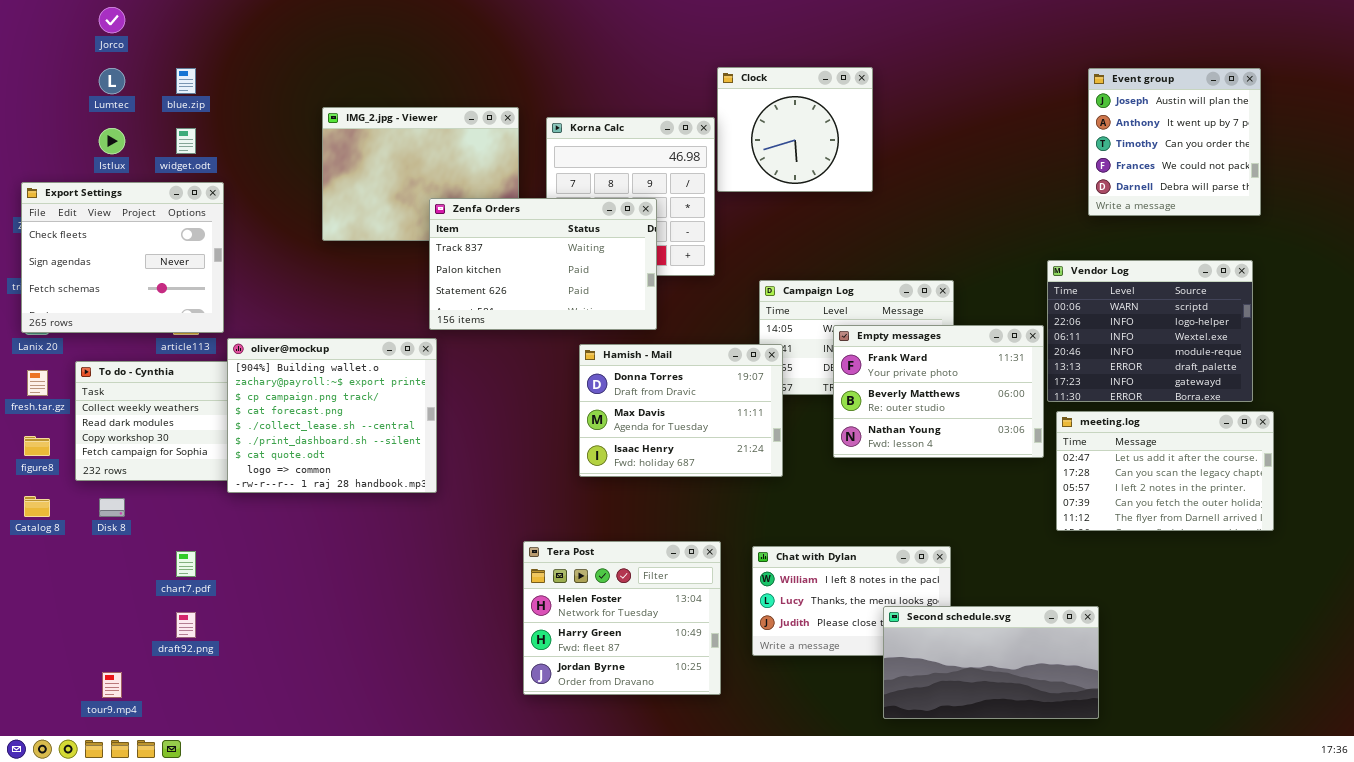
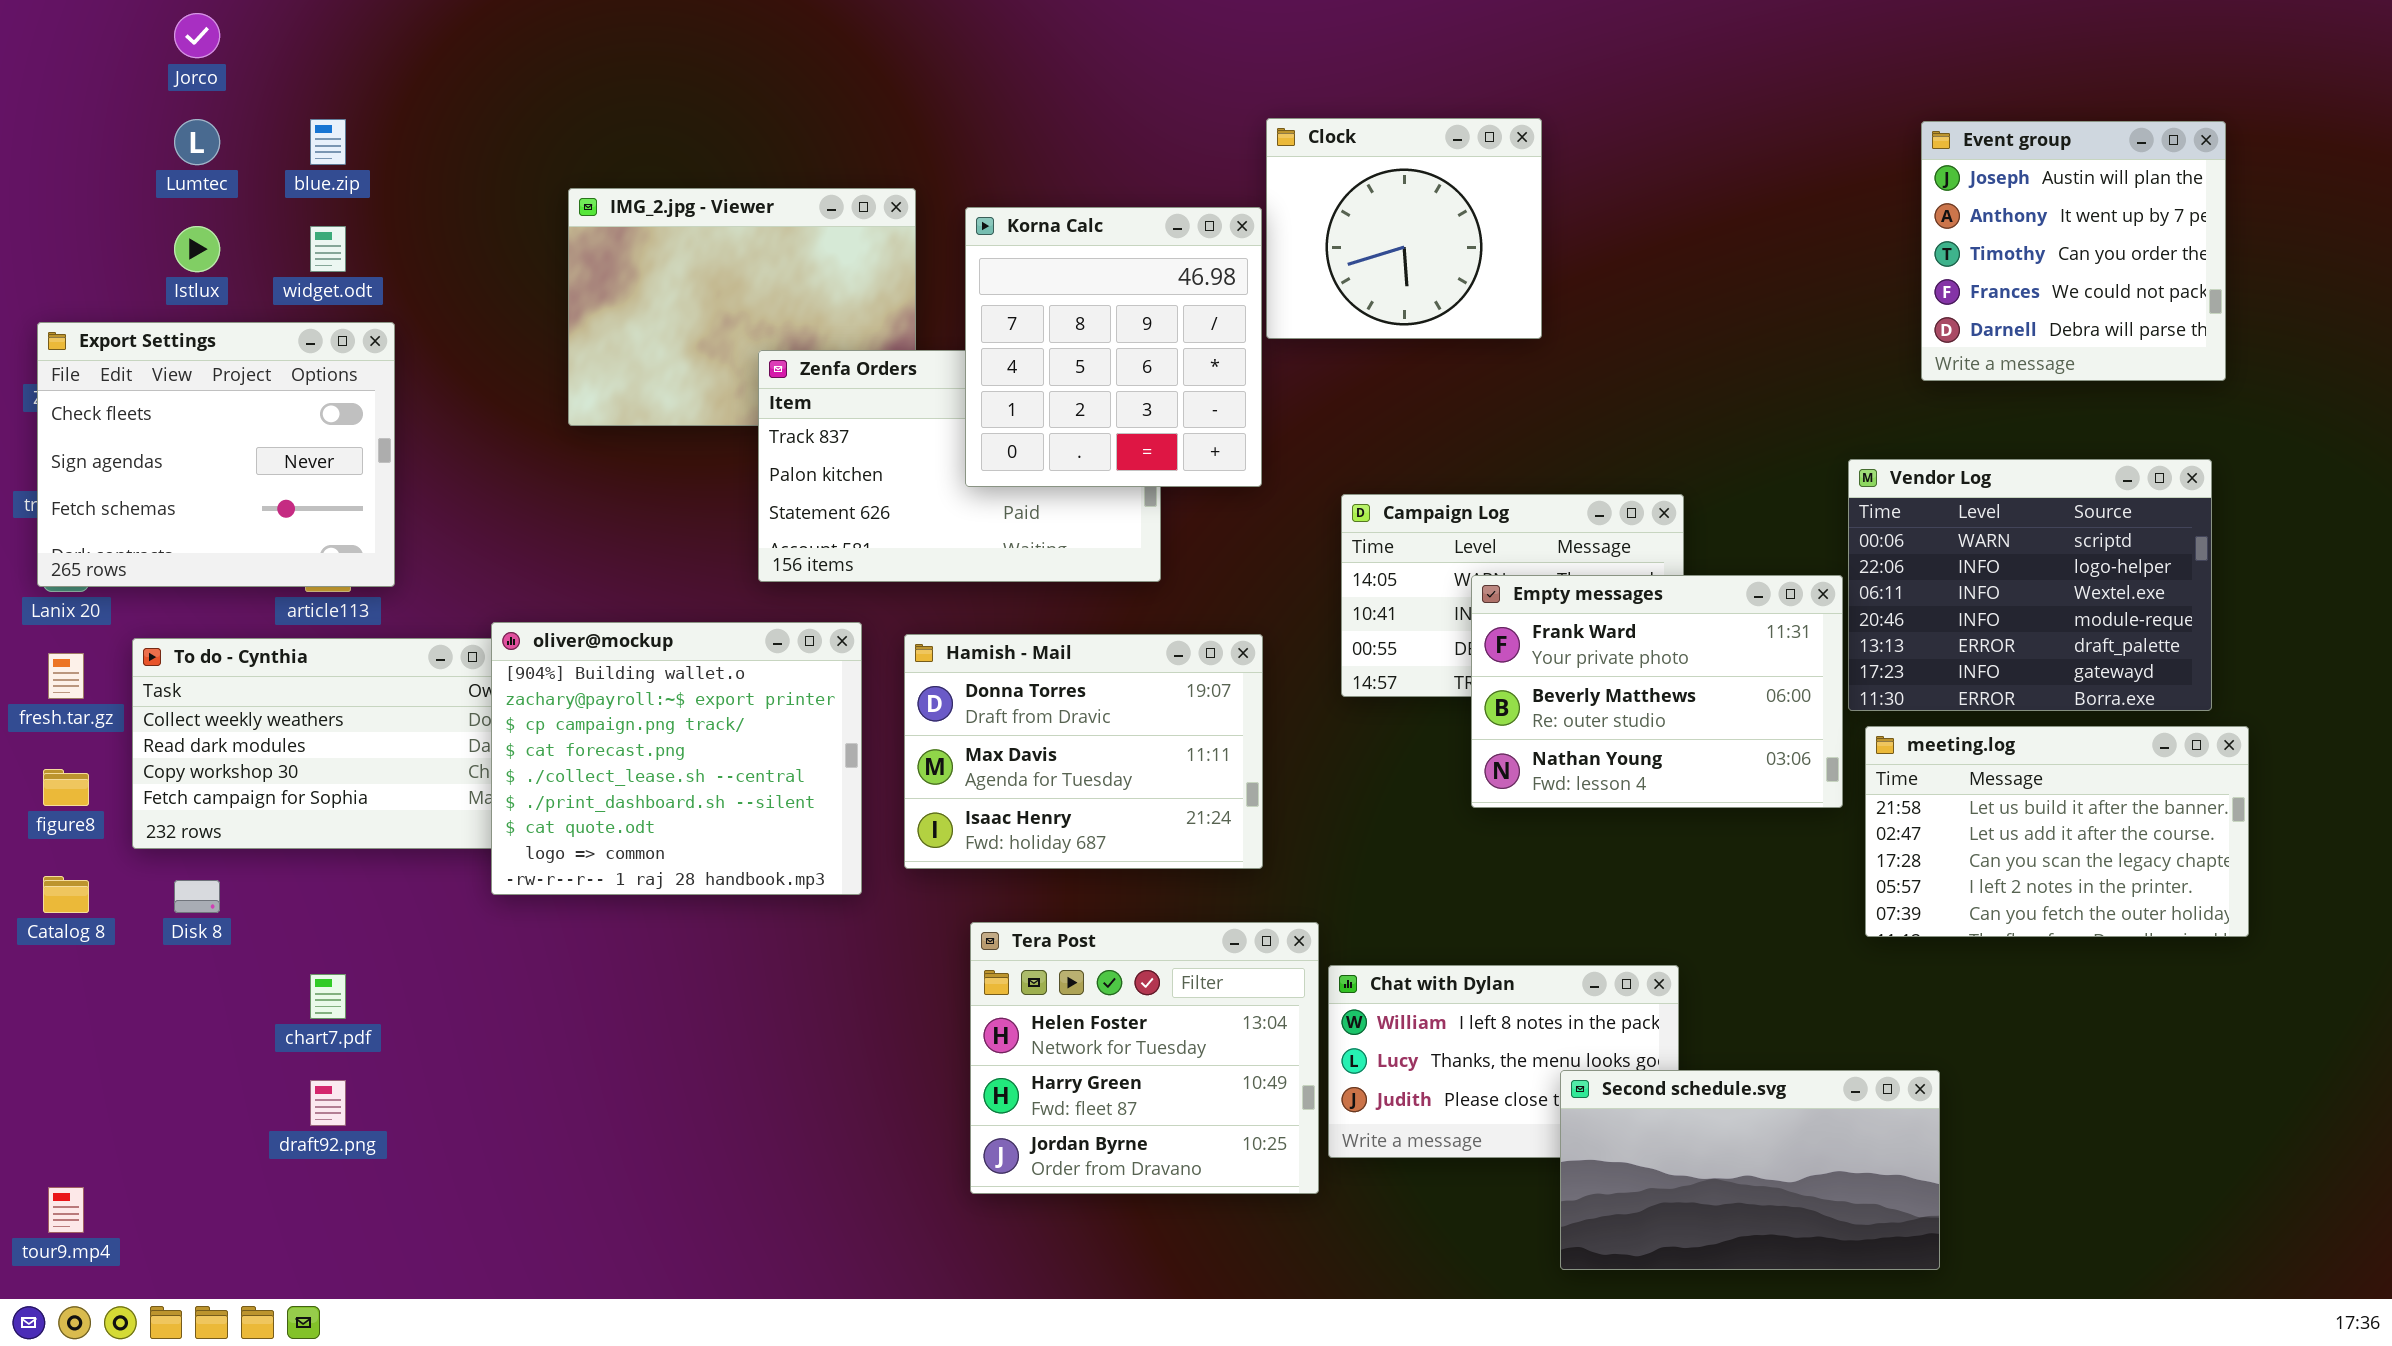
Korna Calc: [546,117,715,276] -> [965,207,1262,487], raised
oliver@mockup: [227,338,437,493] -> [491,622,862,895], moved
Hamish - Mail: [579,344,783,477] -> [904,634,1263,869], moved
meeting.log: [1056,411,1274,531] -> [1865,726,2249,937], scrolled up 1 row
Tera Post: [523,541,721,695] -> [970,922,1319,1194], moved
tour9.mp4: [102,672,122,698] -> [48,1187,84,1233], moved

